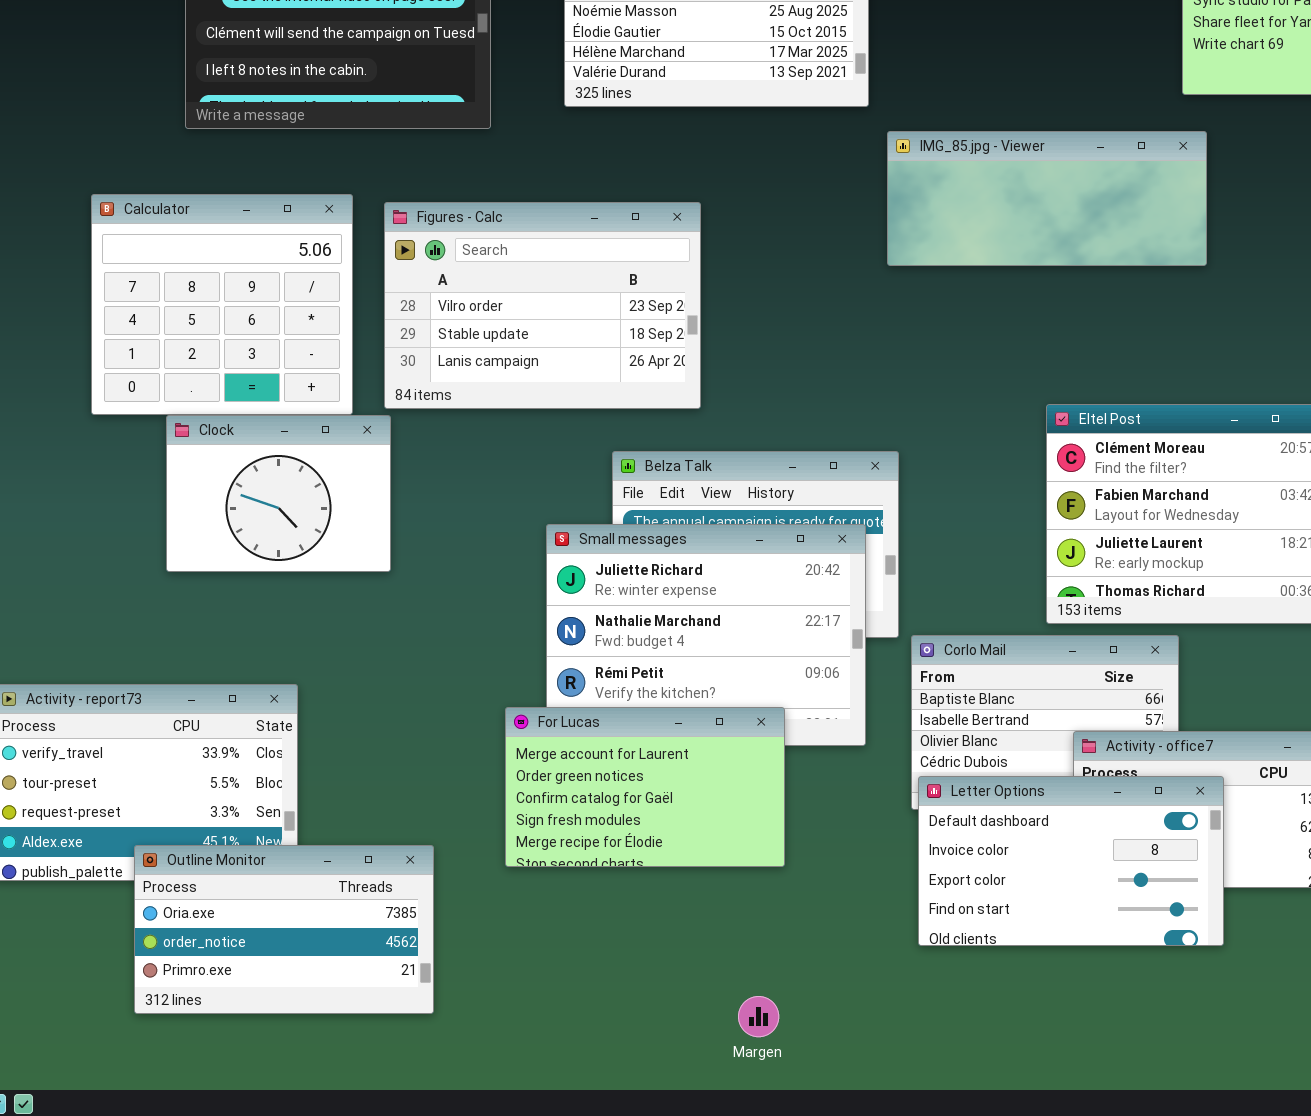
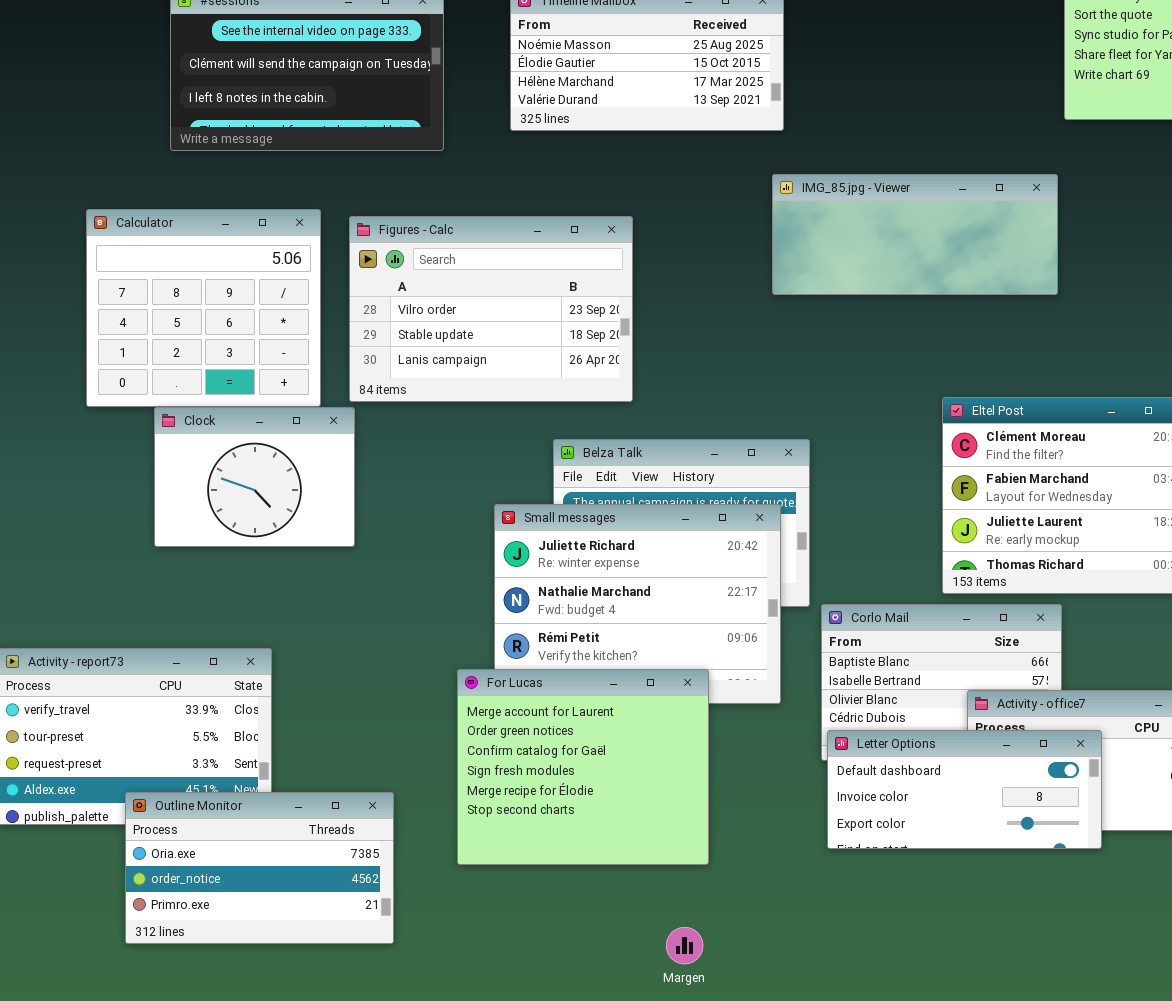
IMG_85.jpg - Viewer: [887,131,1207,266] -> [772,174,1058,295], moved
For Lucas: [505,707,785,867] -> [457,669,709,865], resized
Letter Options: [918,776,1224,946] -> [827,730,1102,849], resized

